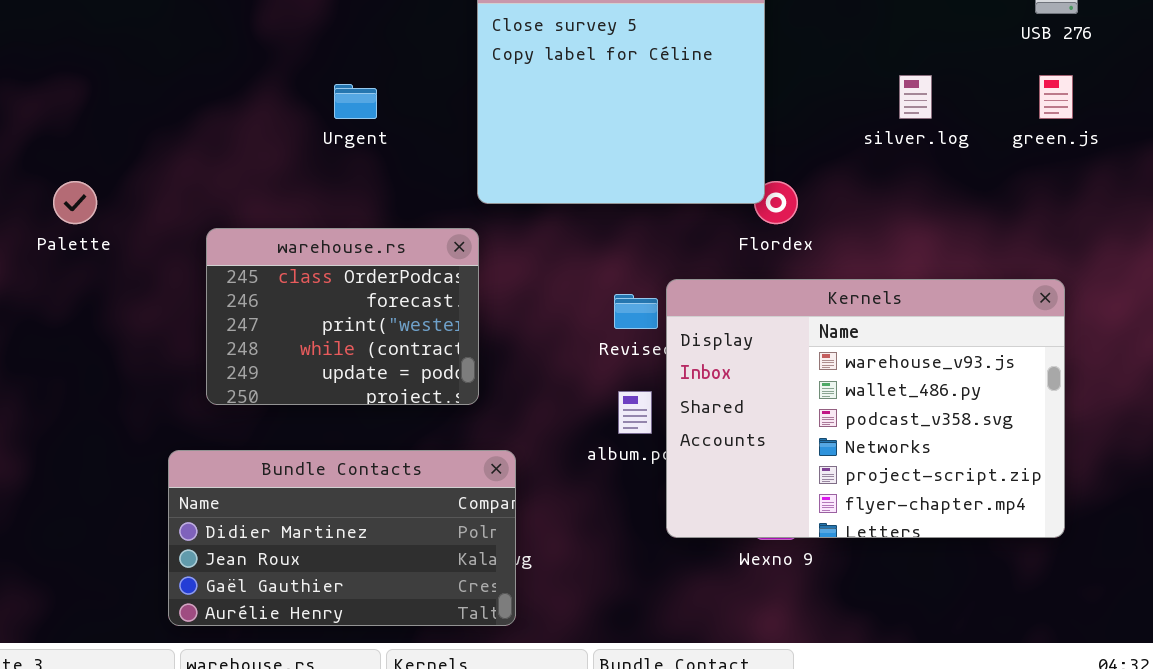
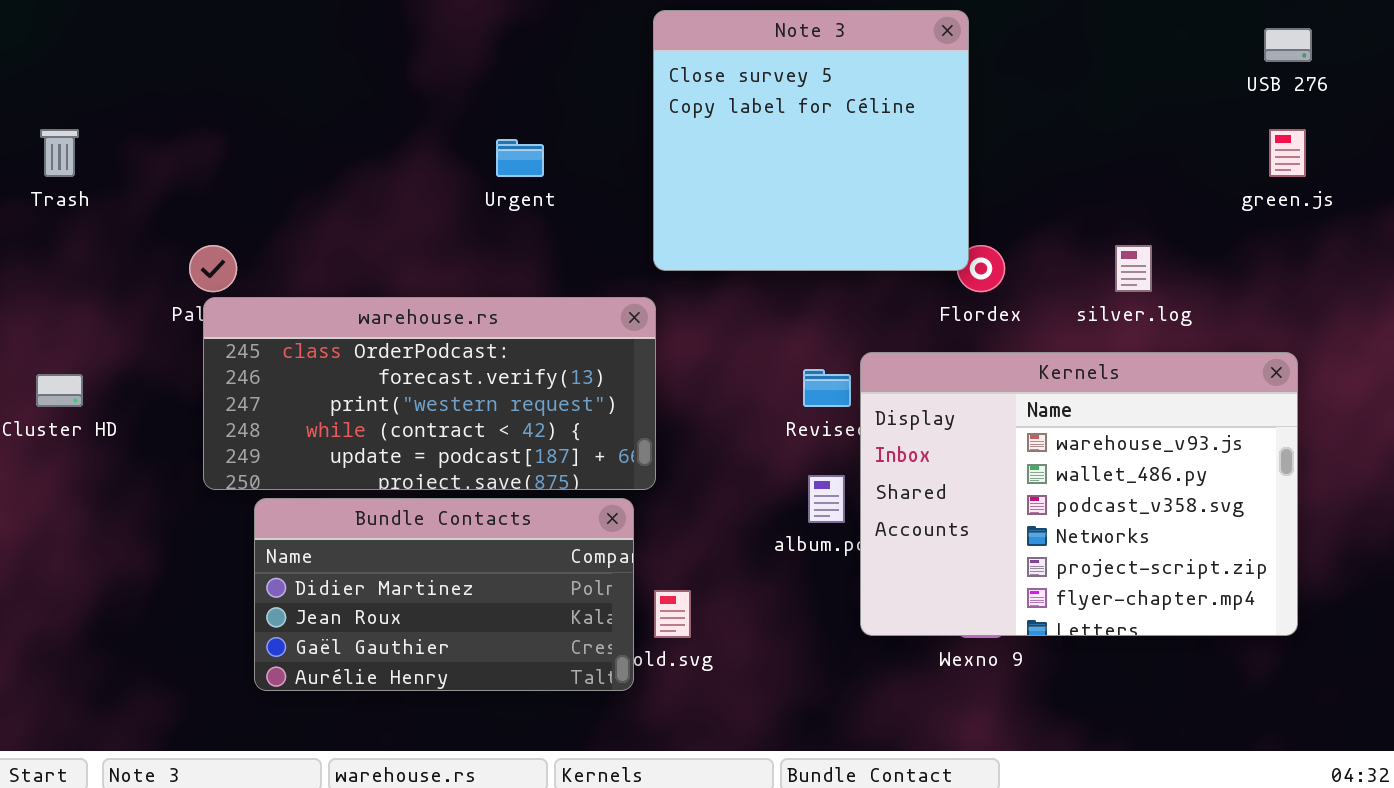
silver.log: [899,75,932,119] -> [1115,245,1152,292], moved
warehouse.rs: [206,228,479,405] -> [203,297,656,490], resized
Bundle Contacts: [168,450,516,626] -> [254,498,634,691], moved

